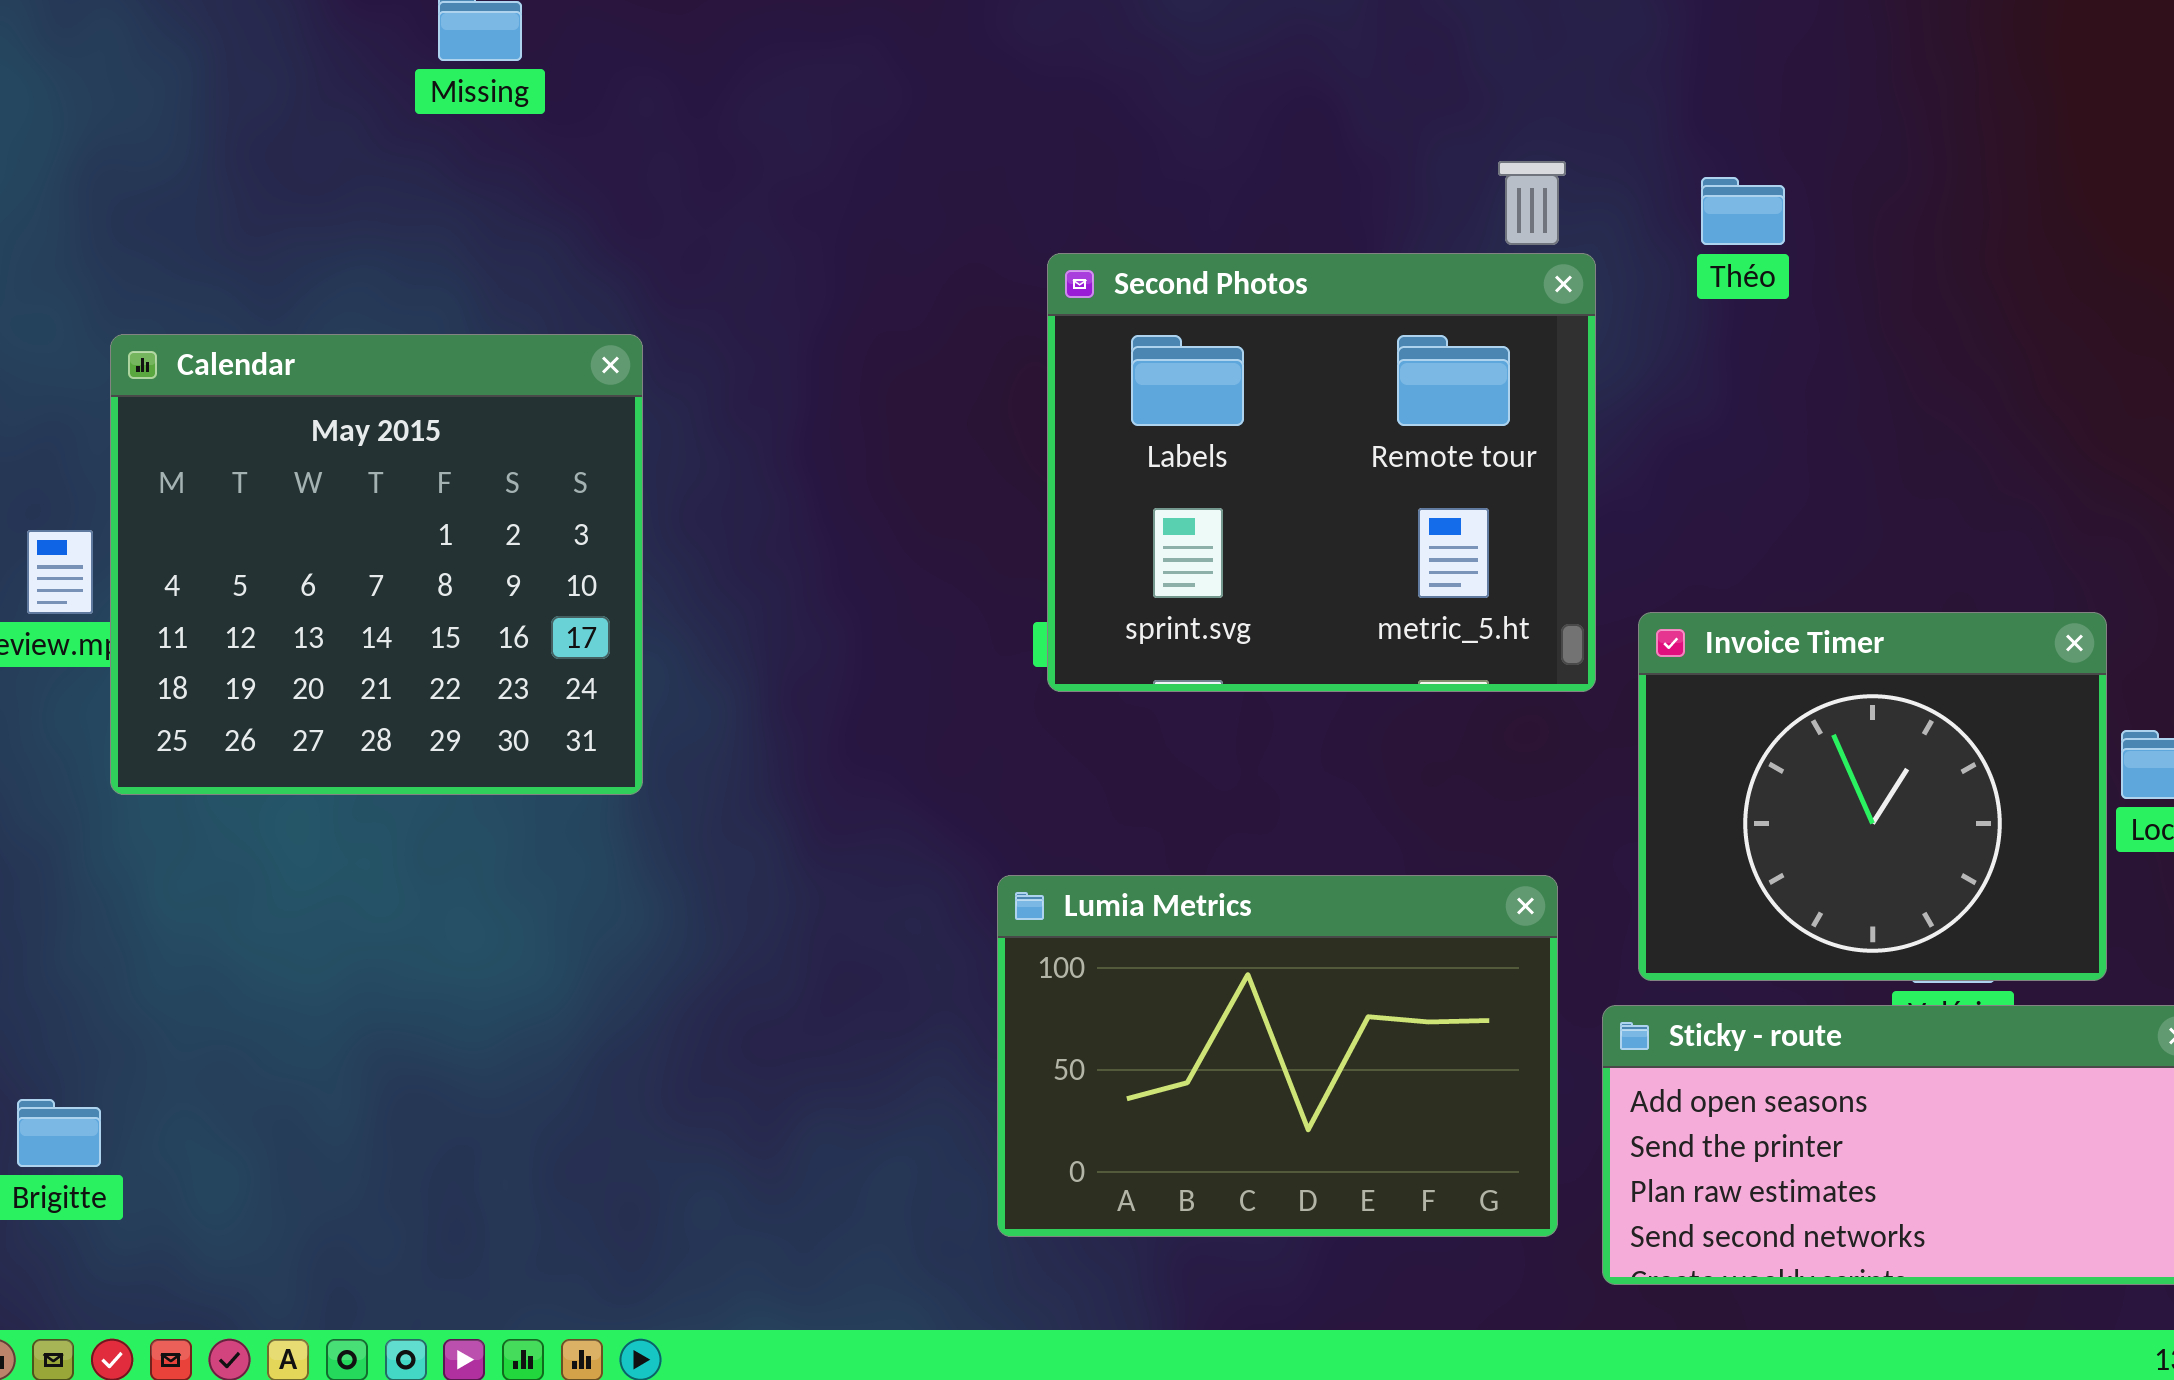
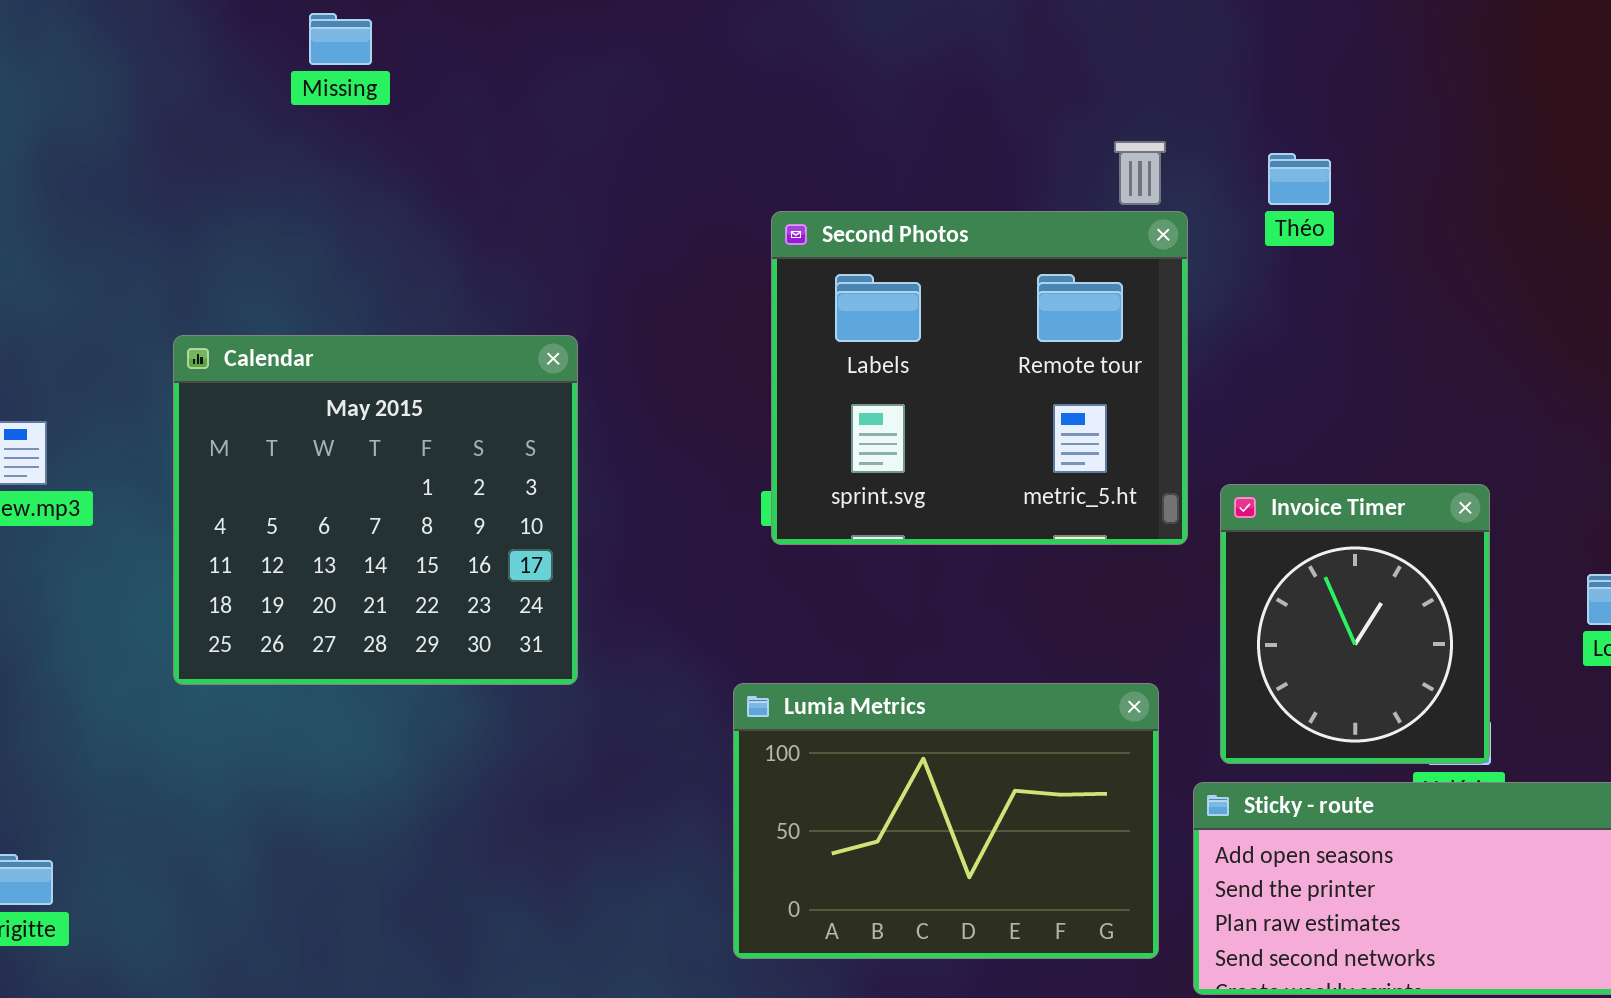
Calendar: [110,334,643,795] -> [173,335,578,685], moved
Invoice Timer: [1638,612,2107,981] -> [1220,484,1490,764], resized

